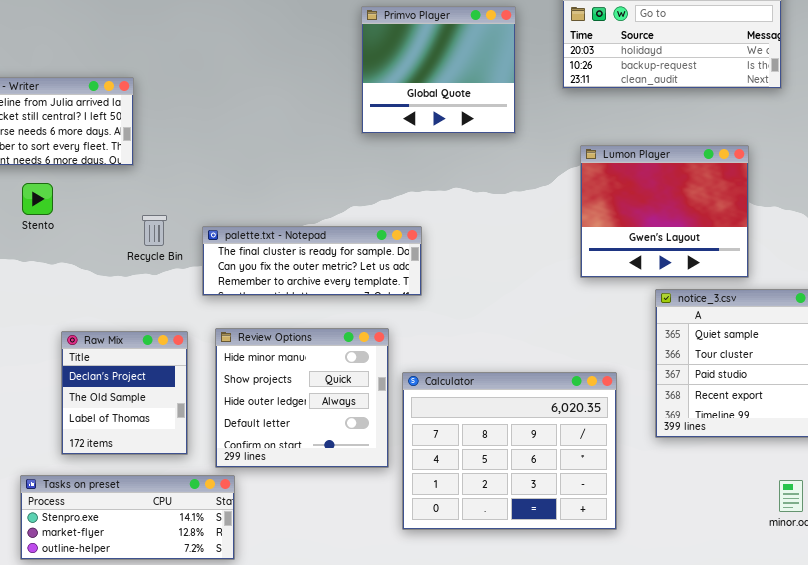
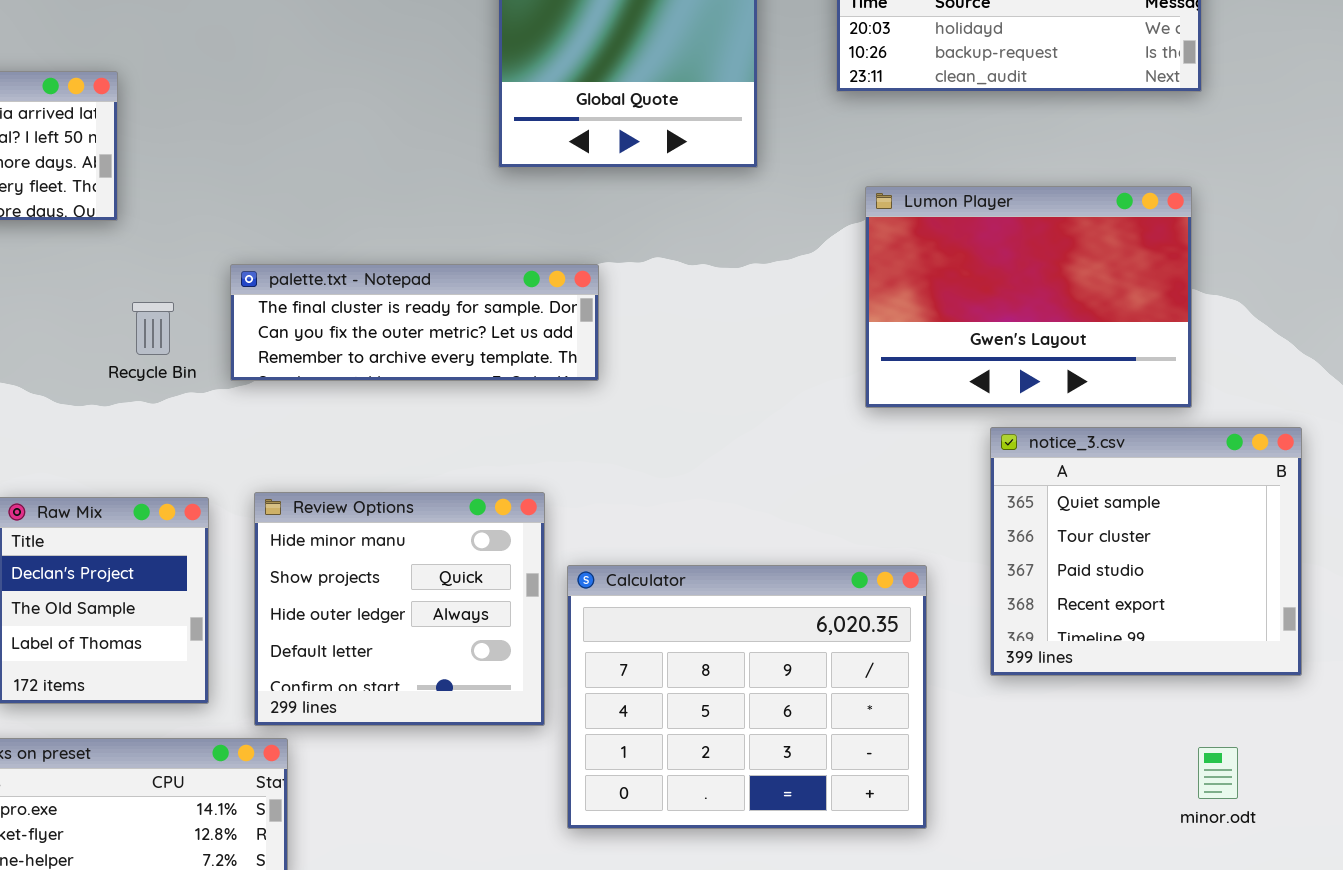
Lumon Player: [580,145,749,278] -> [865,186,1192,408], resized
palette.txt - Notepad: [202,226,422,296] -> [230,264,599,381], moved

